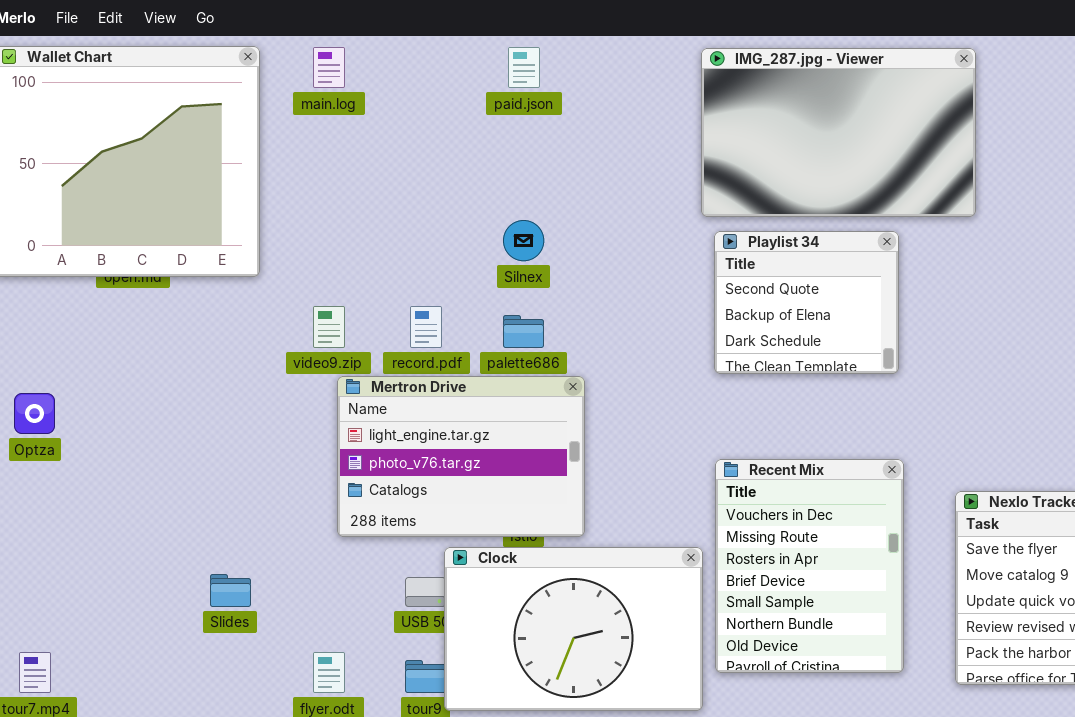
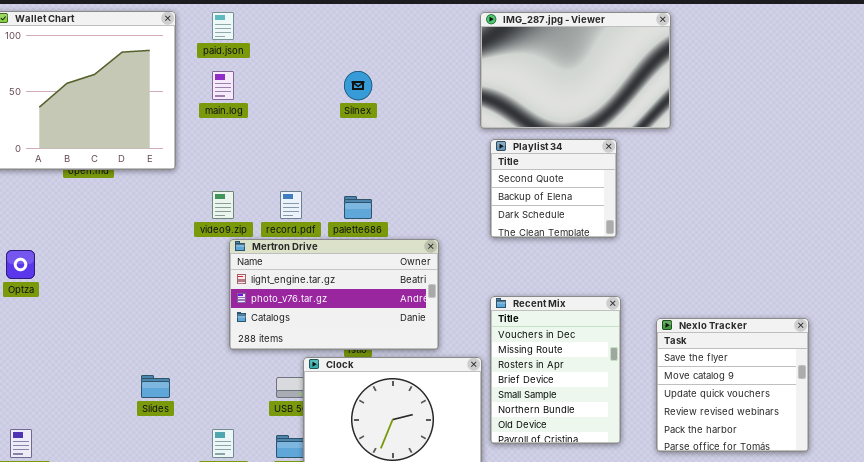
main.log: [313,47,345,88] -> [212,71,234,100], moved
paid.json: [508,47,540,88] -> [212,12,234,40], moved
Silnex: [503,220,544,261] -> [344,71,372,100], moved
Mertron Drive: [337,376,585,537] -> [229,239,439,350], resized

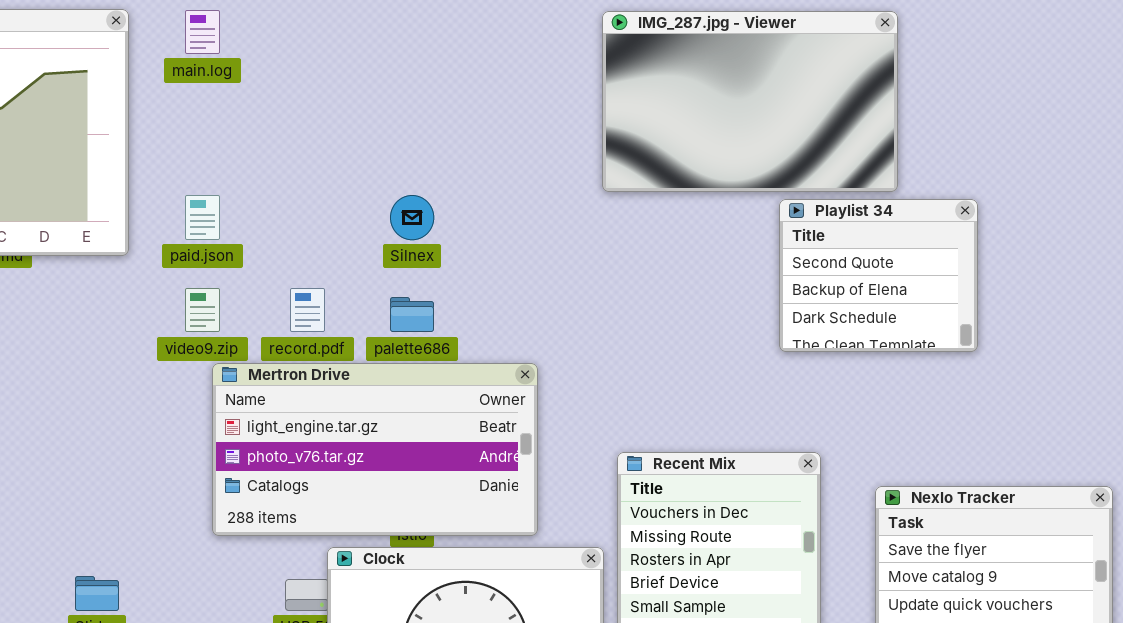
paid.json: [212,12,234,40] -> [185,195,220,240], moved
main.log: [212,71,234,100] -> [185,10,220,54], moved
Silnex: [344,71,372,100] -> [390,195,434,240], moved
Playlist 34: [490,139,617,238] -> [779,199,978,352], moved

